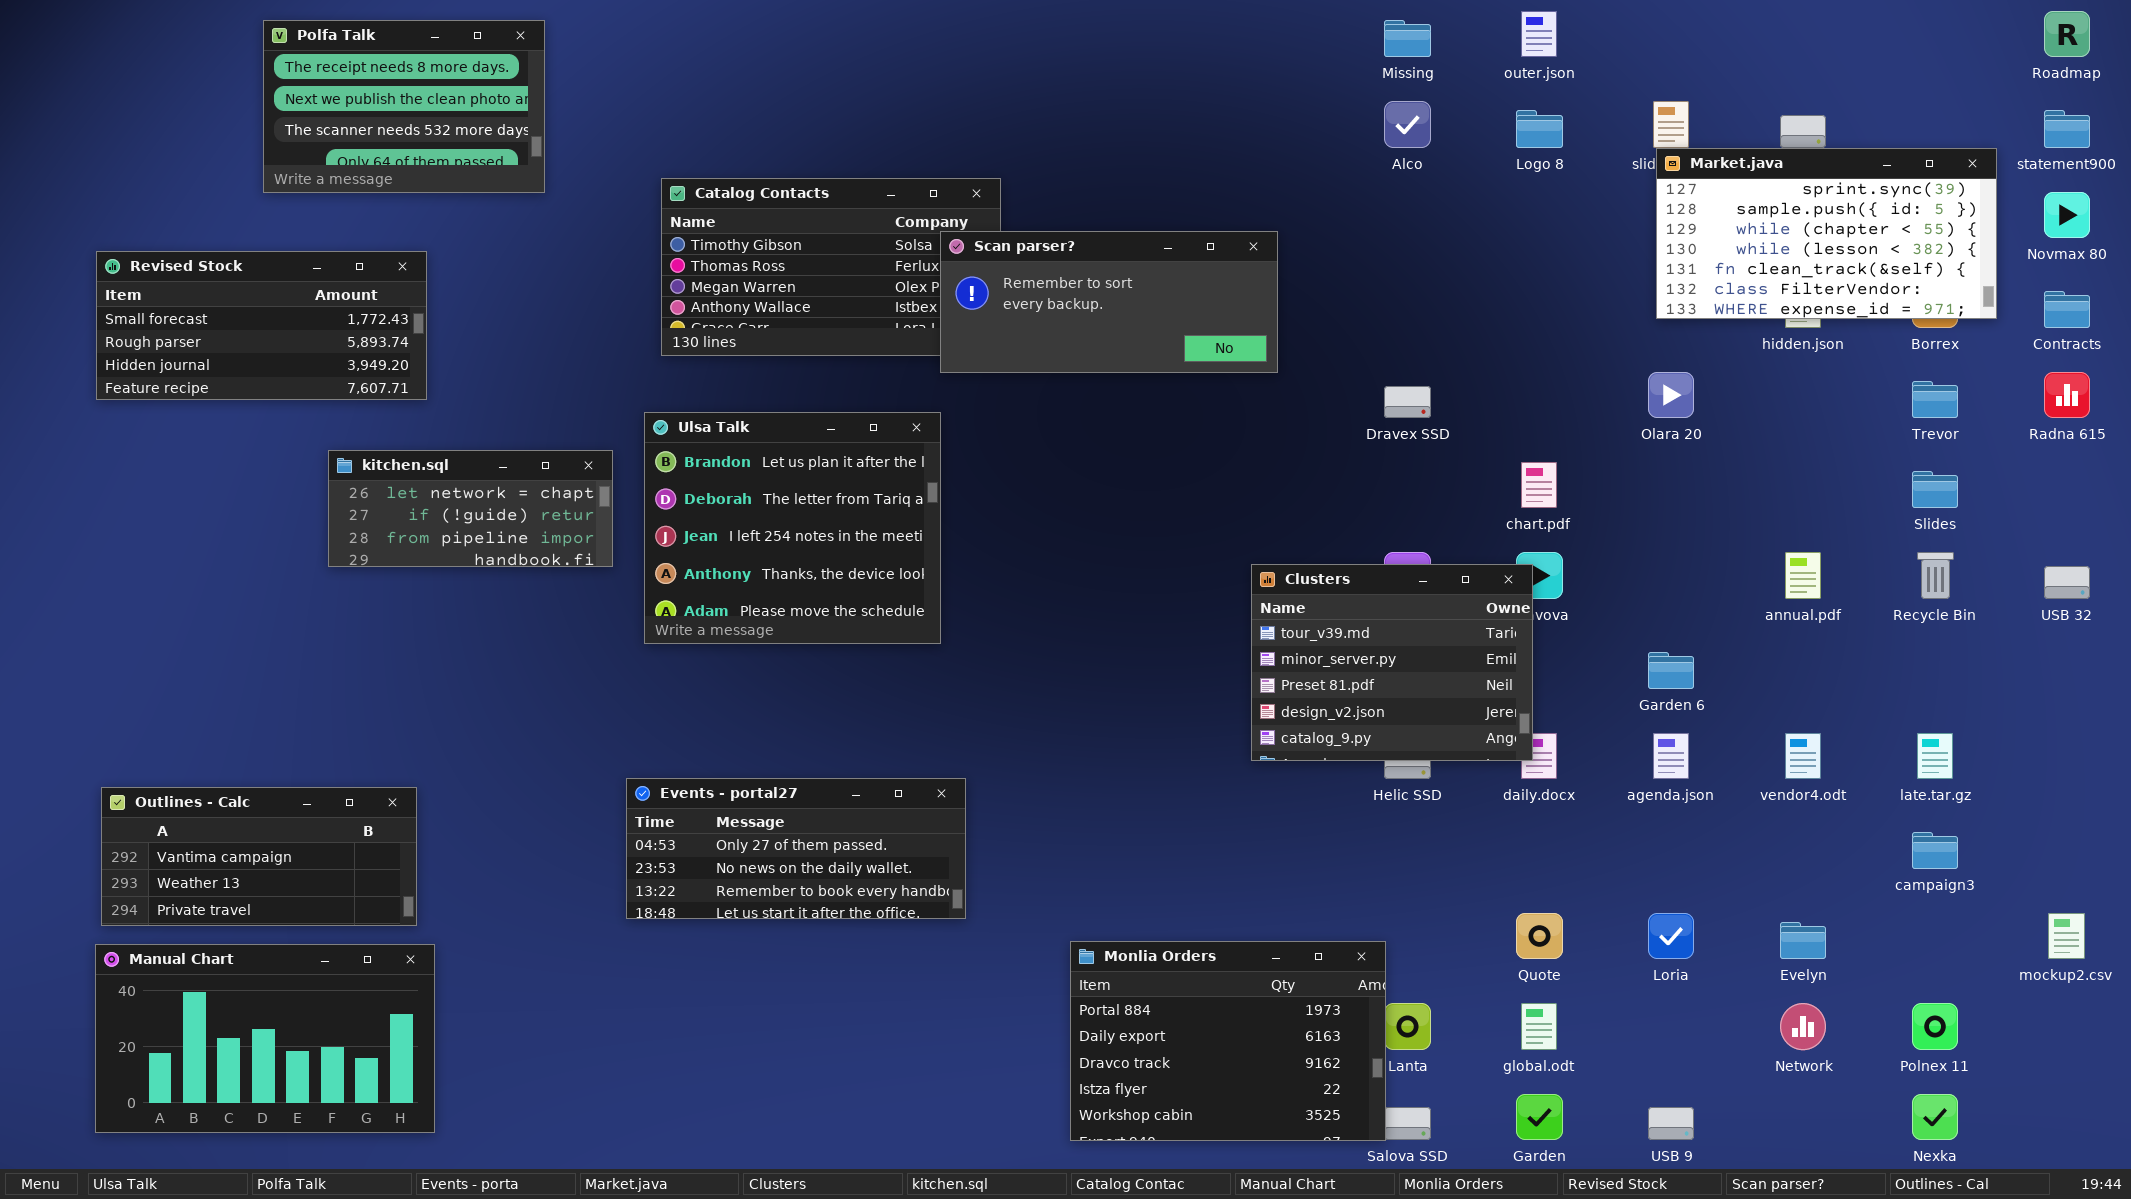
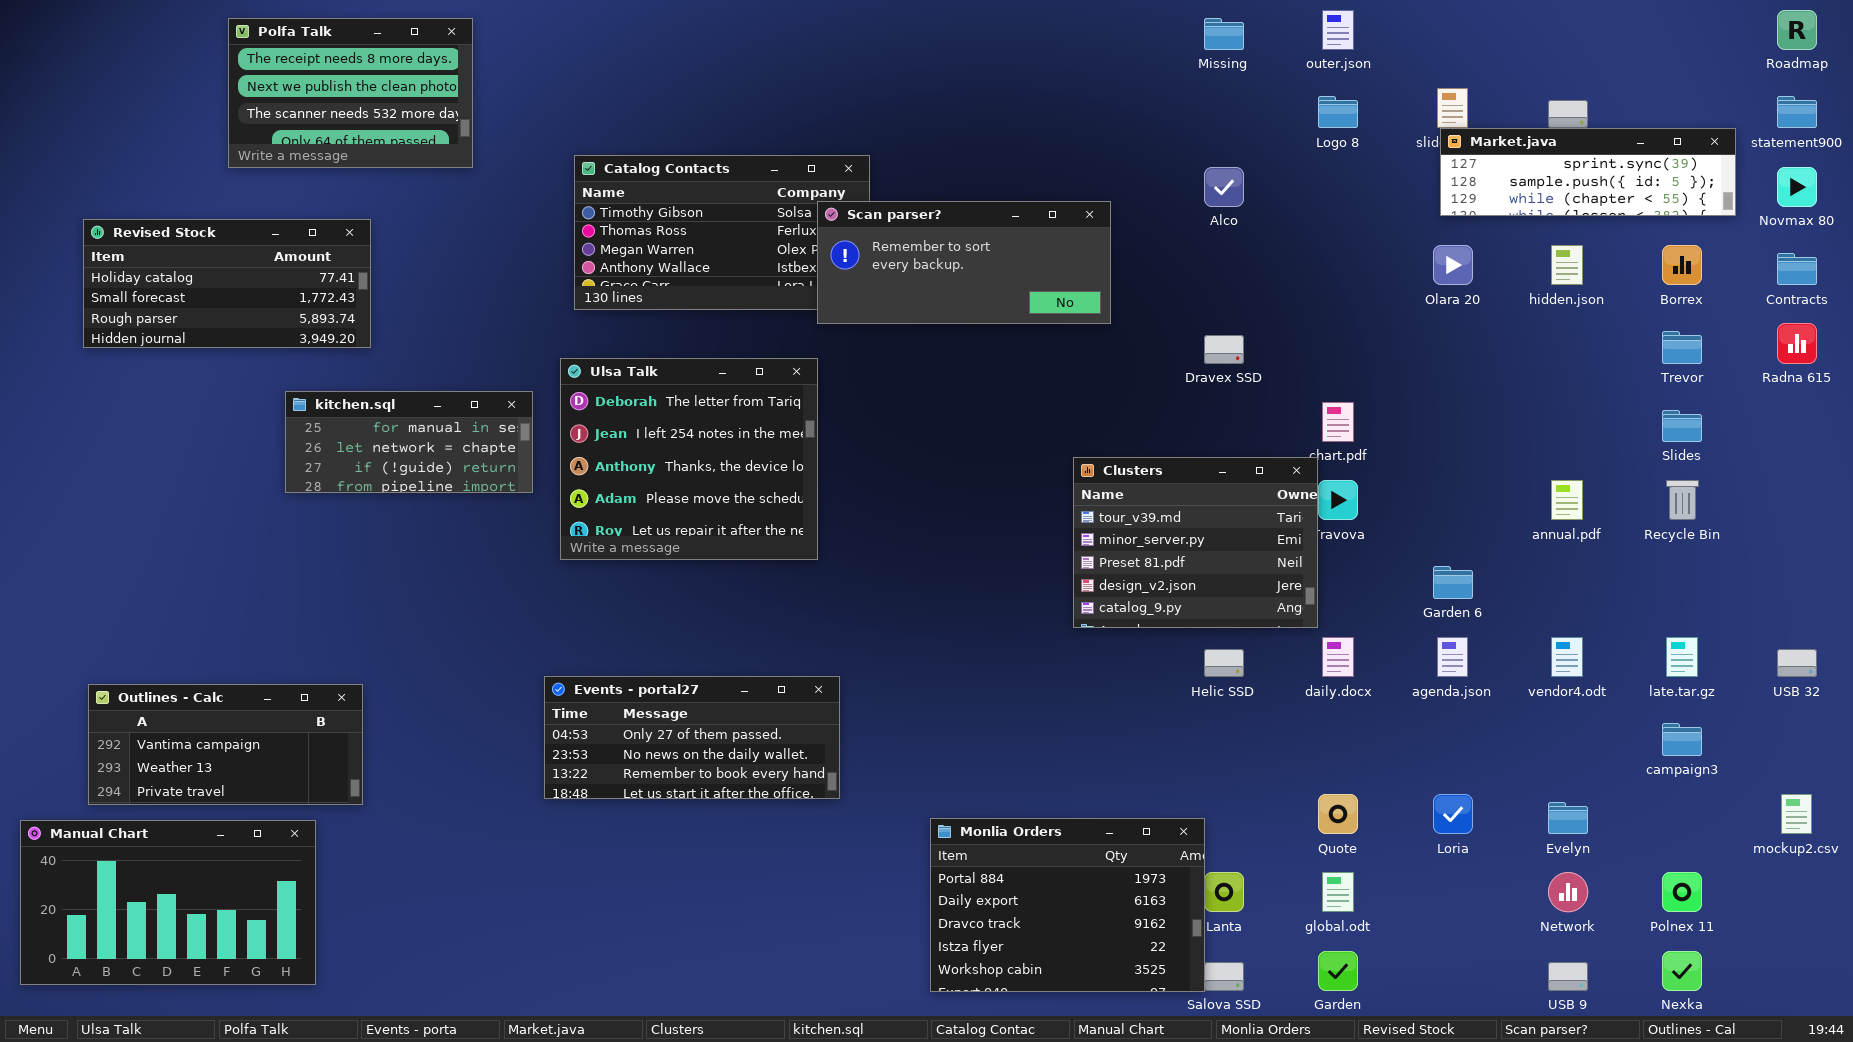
Alco: [1384,101,1431,148] -> [1204,167,1244,207], moved
Market.java: [1656,148,1997,319] -> [1440,128,1736,216], resized
Revised Stock: [96,251,427,400] -> [83,219,371,348], scrolled up 1 row
Olara 20: [1648,372,1694,418] -> [1433,245,1473,285], moved
Ulsa Talk: [644,412,941,644] -> [560,358,818,560], scrolled down 1 row
kitchen.sql: [328,450,613,567] -> [285,391,533,493], scrolled up 1 row
Clusters: [1251,564,1533,761] -> [1073,457,1318,628], moved
USB 32: [2044,566,2090,599] -> [1777,649,1817,677], moved
Manual Chart: [95,944,435,1133] -> [20,820,316,985], moved
USB 9: [1648,1107,1694,1140] -> [1548,962,1588,991], moved

